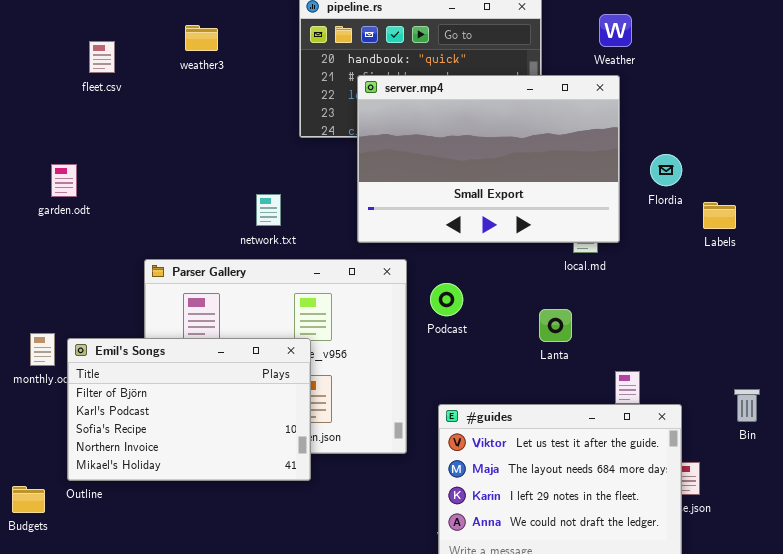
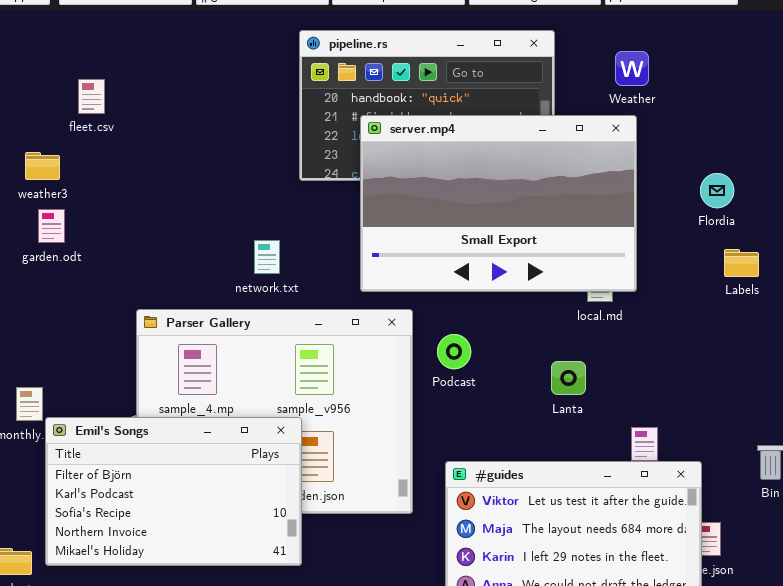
weather3: [185,25,218,51] -> [25,152,60,180], moved
Flordia: [650,154,682,186] -> [700,173,734,208], moved
Emil's Songs: [67,338,311,481] -> [45,417,302,566], moved

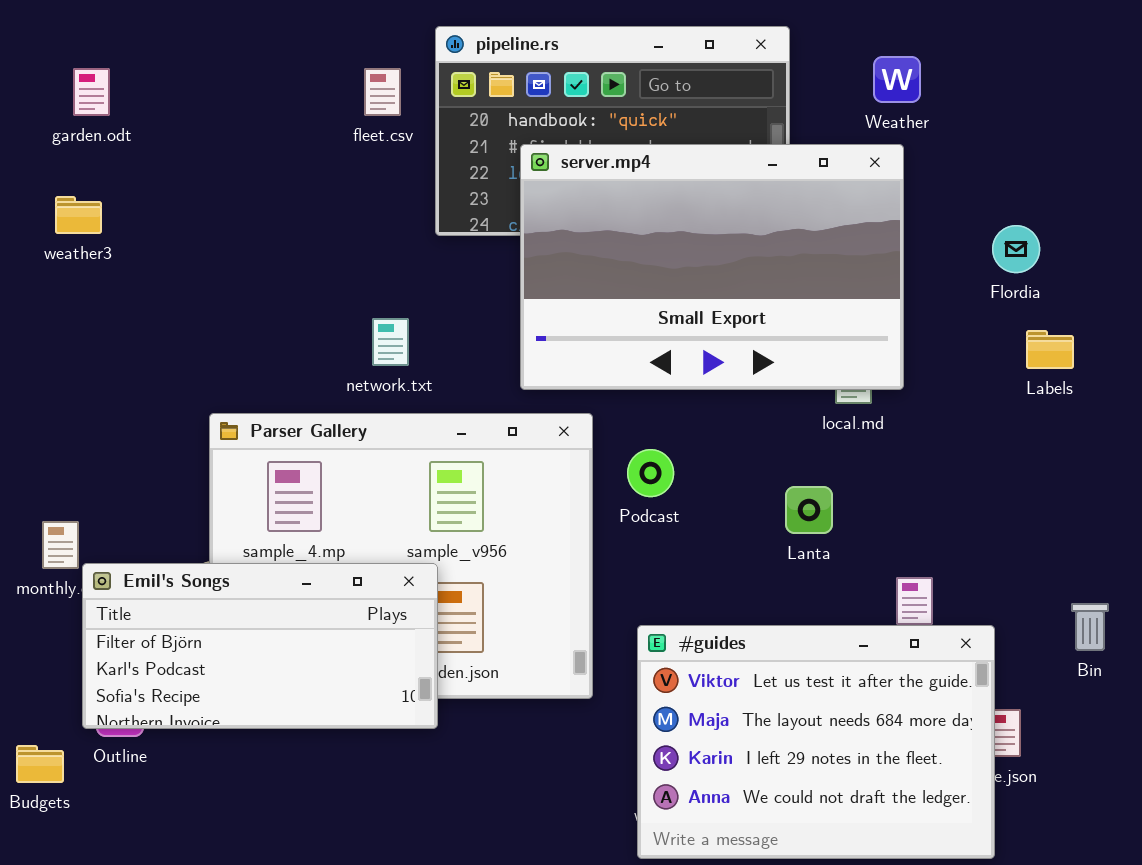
fleet.csv: [78,79,105,114] -> [364,68,401,116], moved
garden.odt: [38,209,65,243] -> [73,68,110,116], moved
Emil's Songs: [45,417,302,566] -> [82,563,438,729], resized

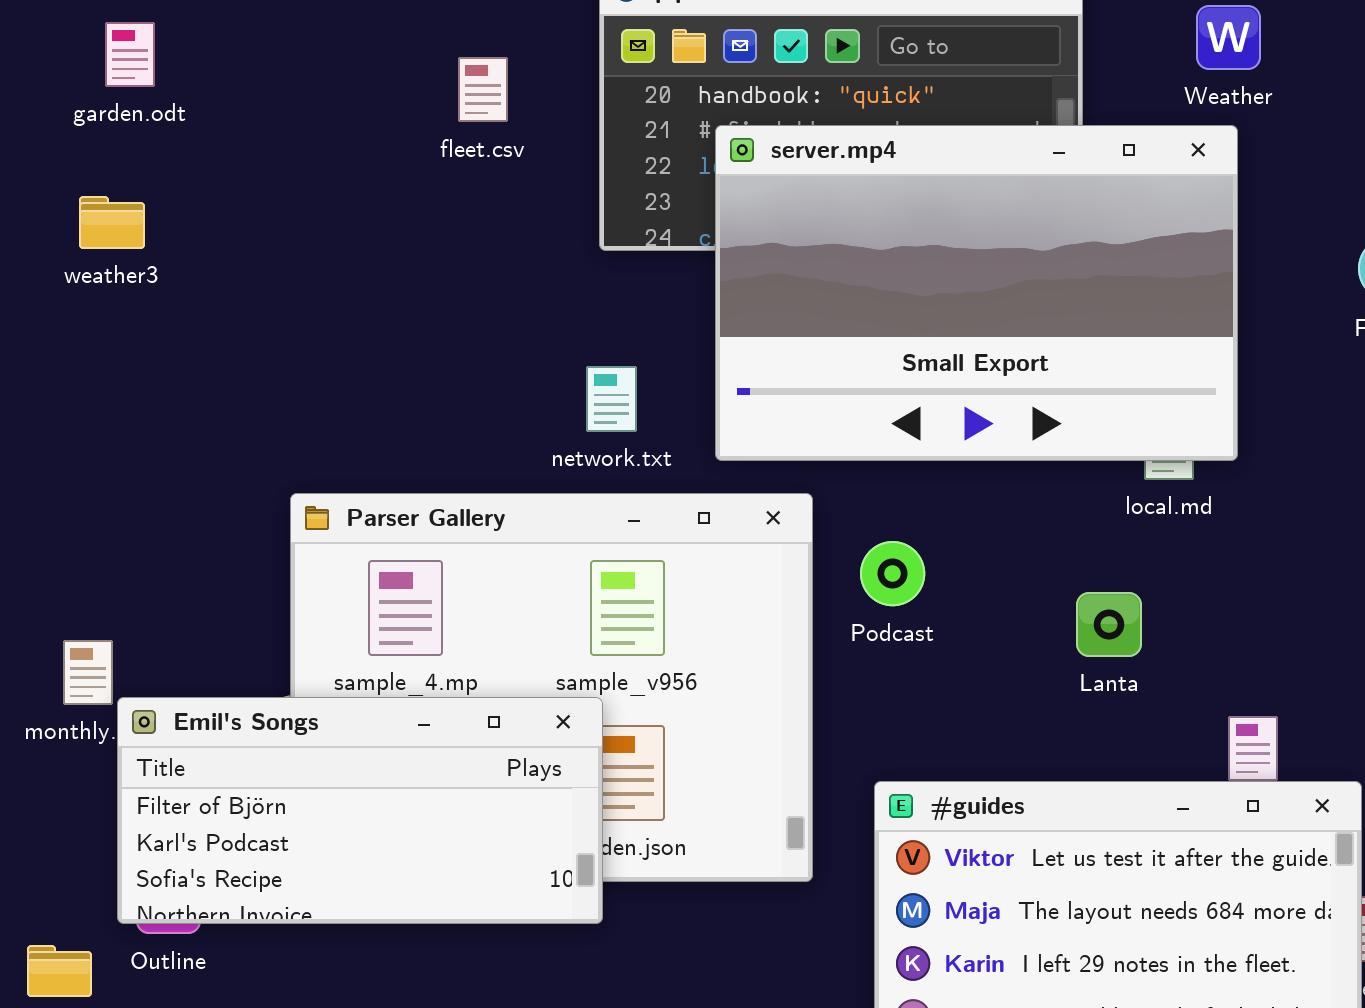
fleet.csv: [364,68,401,116] -> [458,57,508,122], moved
network.txt: [372,318,409,366] -> [586,366,637,432], moved

